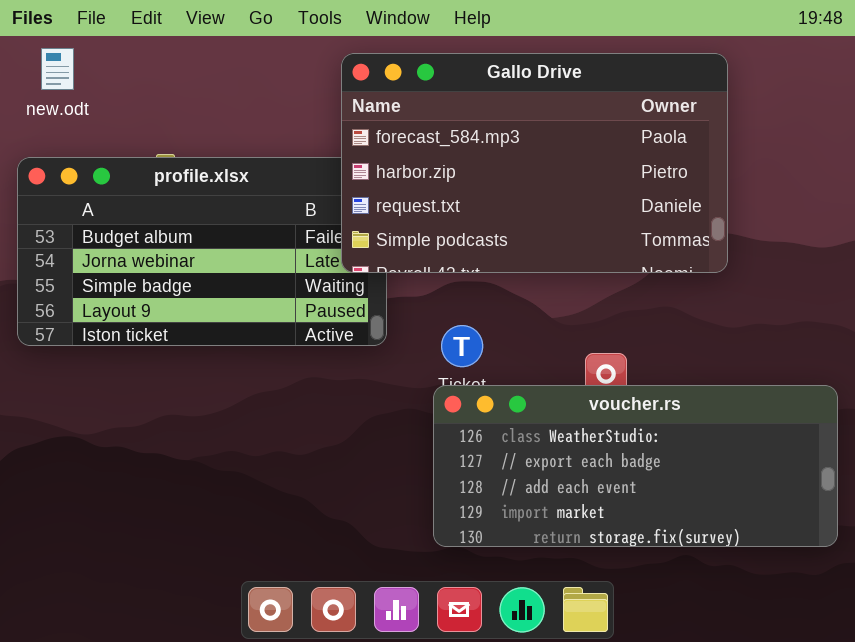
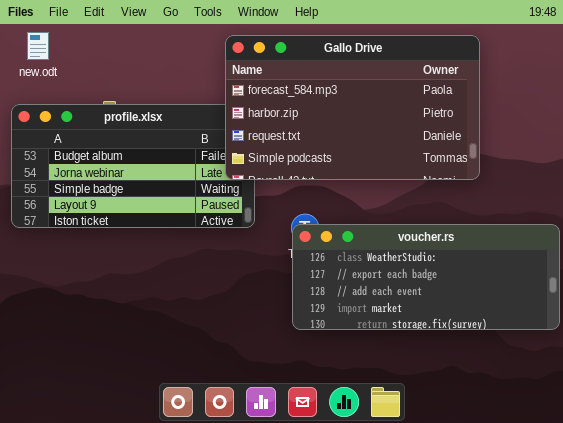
voucher.rs: [433,385,838,547] -> [292,224,560,330], moved

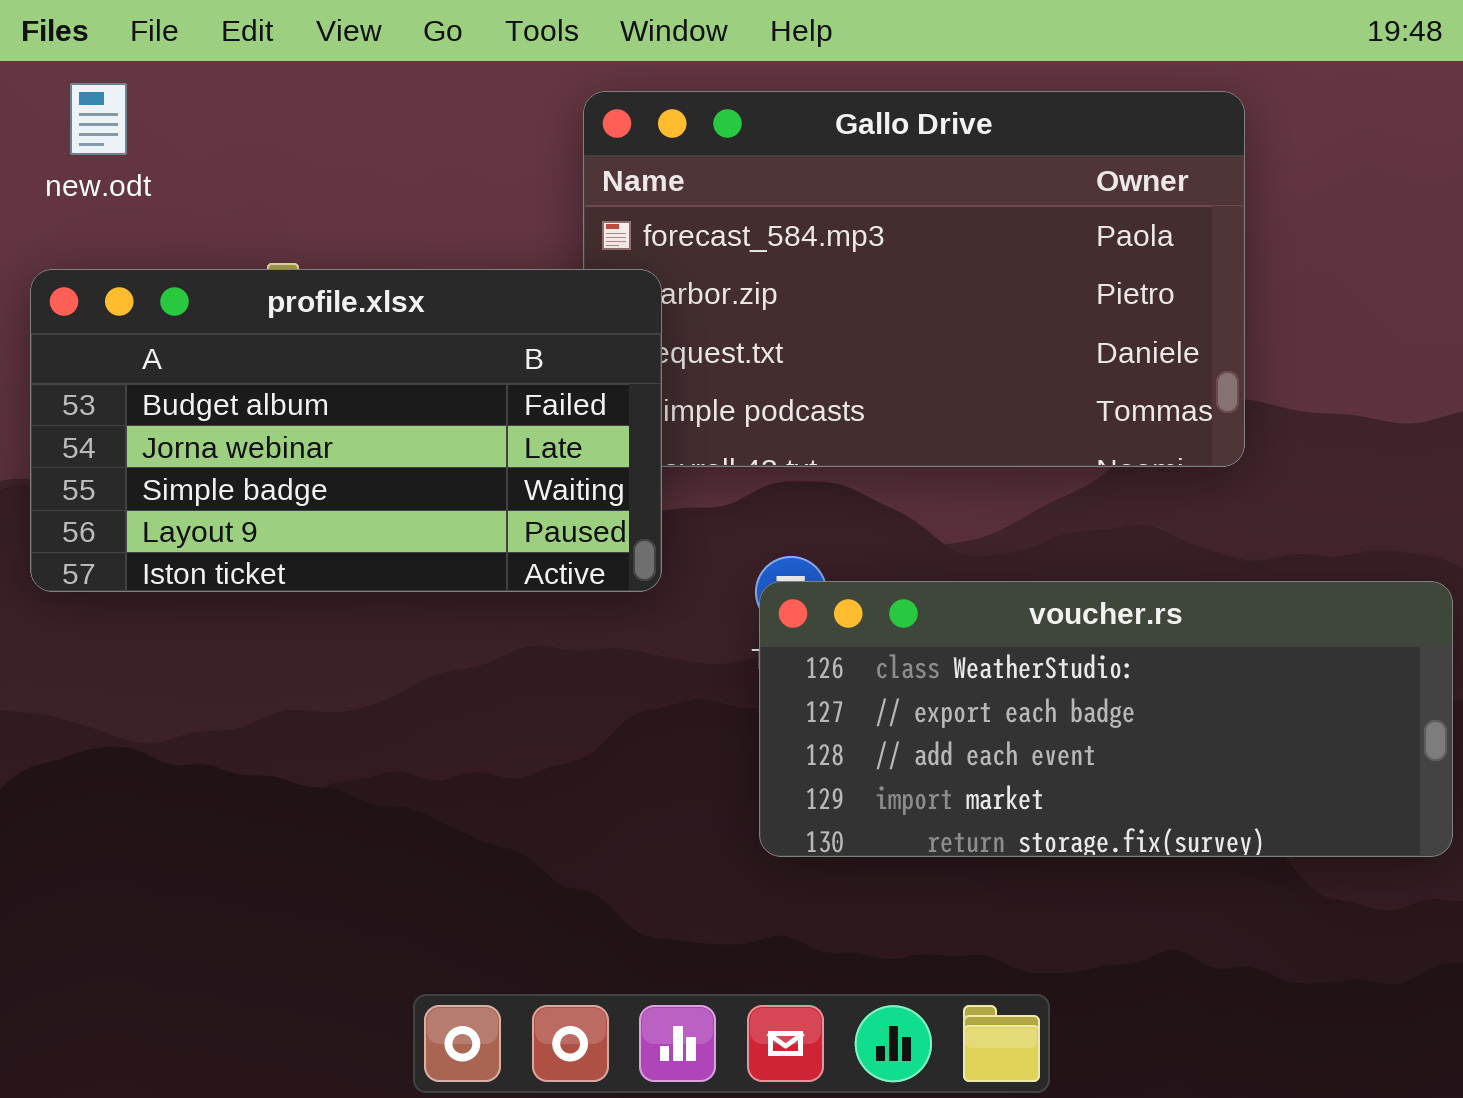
profile.xlsx: [11,104,255,228] -> [30,269,662,592], raised

